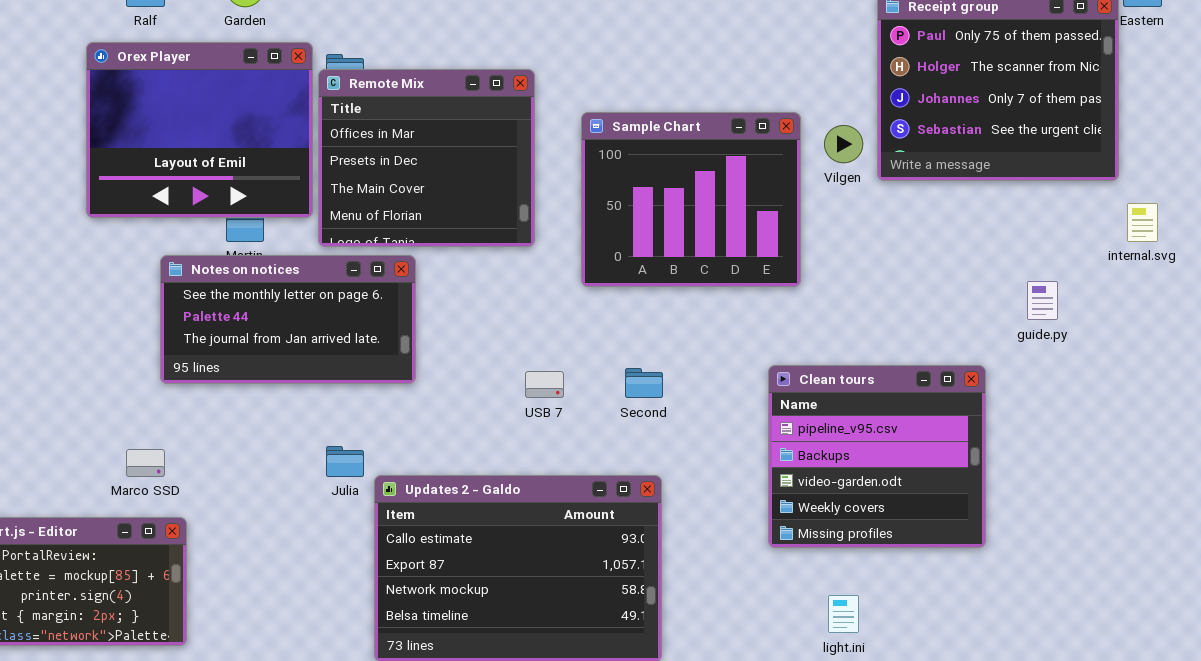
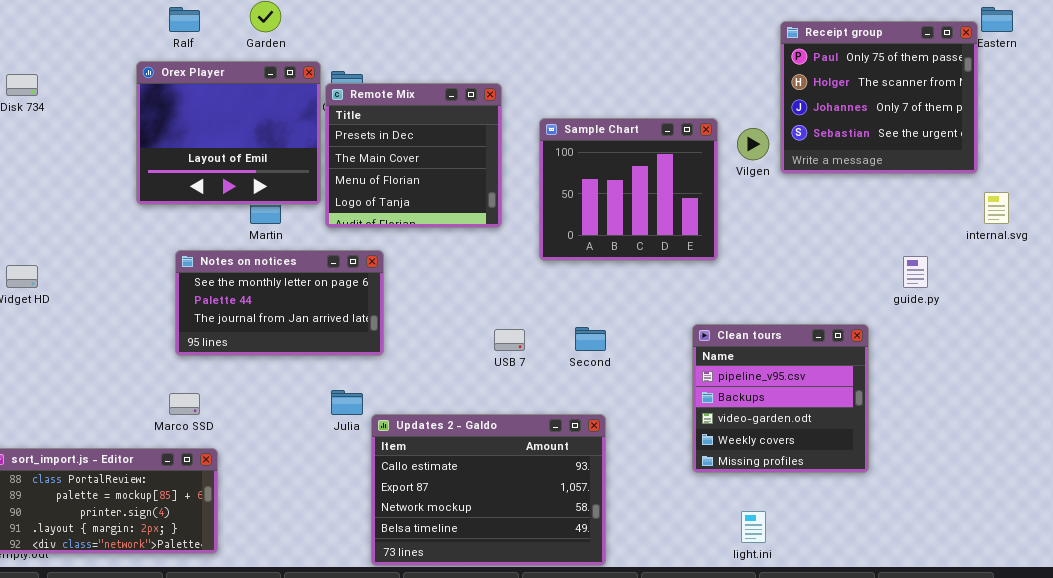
Remote Mix: [318,69,535,247] -> [325,83,502,228], scrolled down 1 row
Notes on notices: [160,255,416,384] -> [175,250,384,356], moved

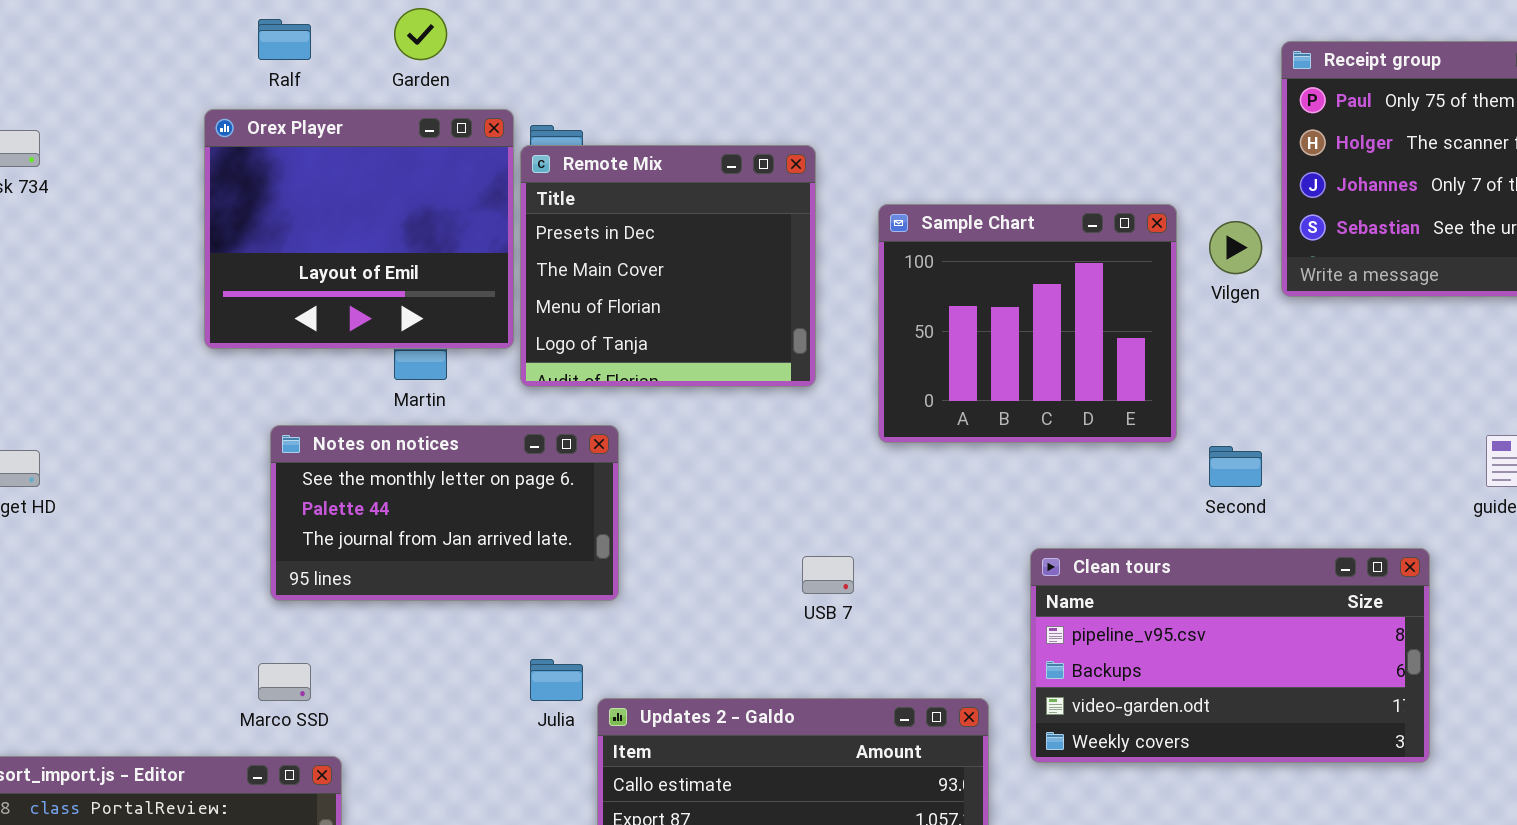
Clean tours: [692,324,869,473] -> [1030,548,1430,763], resized
Second: [575,327,606,351] -> [1209,446,1262,487], moved

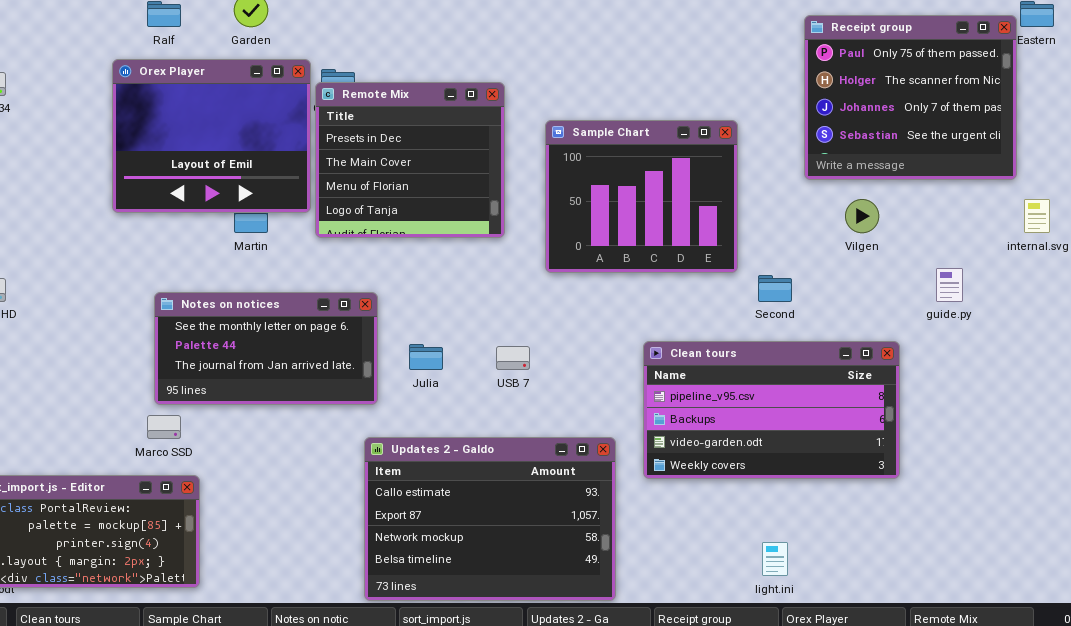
Vilgen: [1209,221,1262,274] -> [845,199,879,233], moved
Notes on notices: [270,425,619,601] -> [154,292,378,405], moved
Julia: [530,659,583,701] -> [409,344,443,370], moved

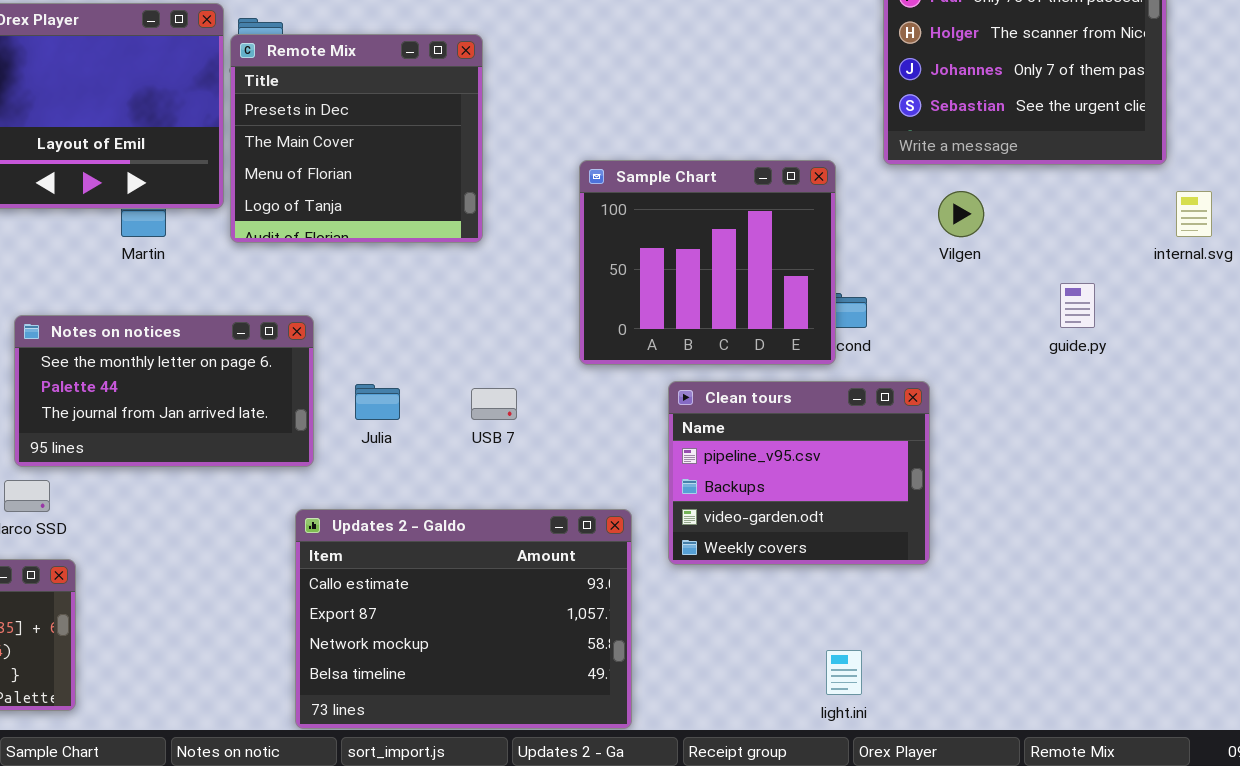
Sample Chart: [545,120,738,273] -> [579,160,836,365], moved
Clean tours: [643,341,900,479] -> [668,381,930,565], resized

